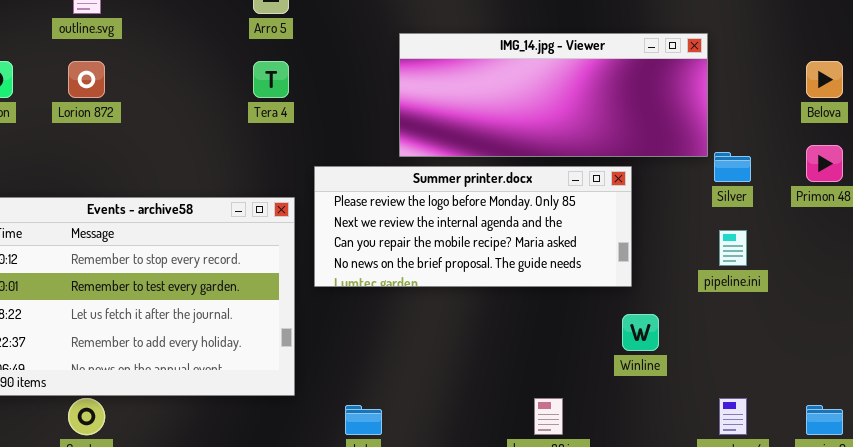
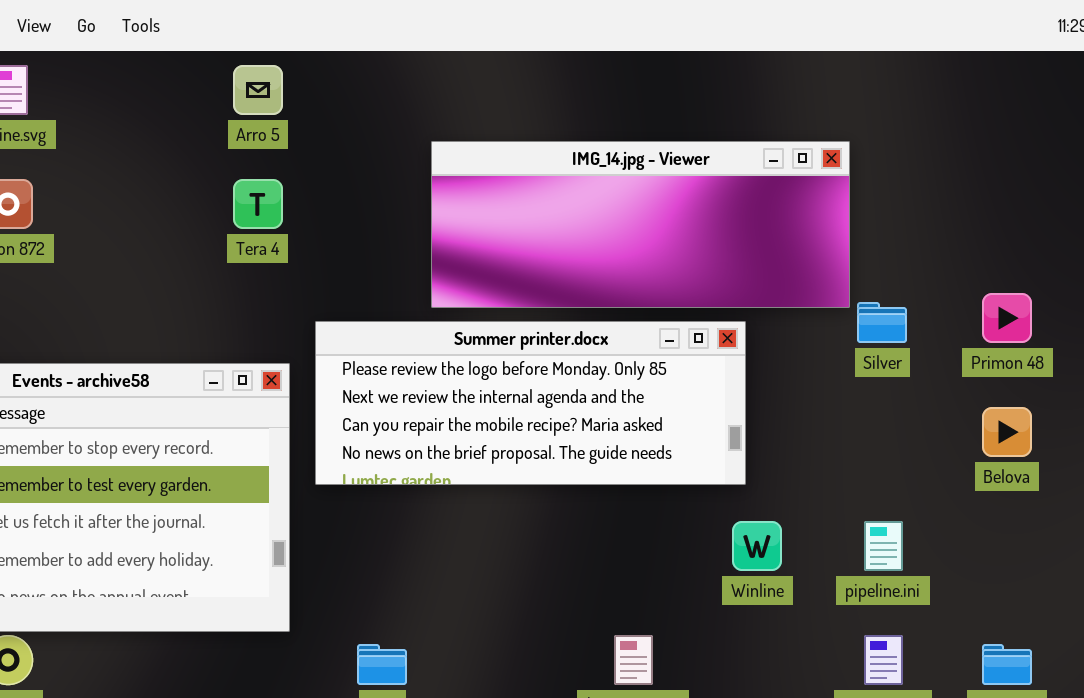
Belova: [806,61,843,98] -> [982,407,1032,457], moved
pipeline.ini: [719,230,747,266] -> [864,521,903,571], moved

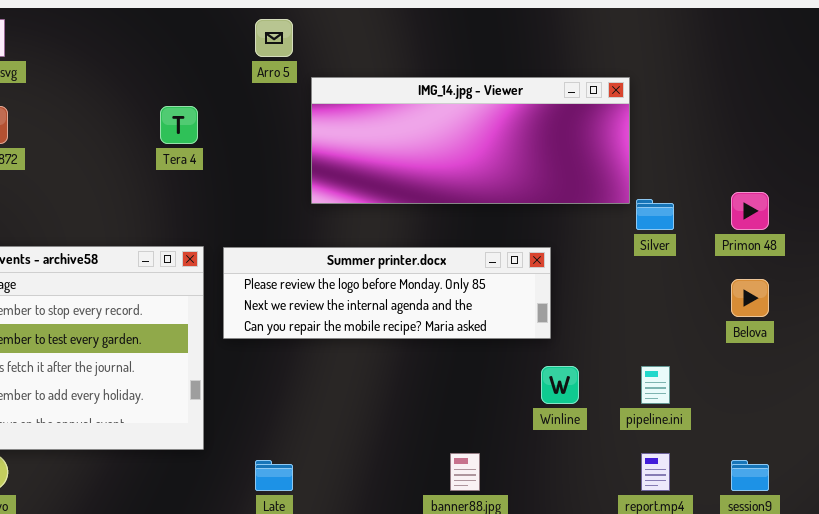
Arro 5: [233,65,283,115] -> [255,19,293,57], moved
Summer printer.docx: [315,321,746,485] -> [223,247,551,339], resized

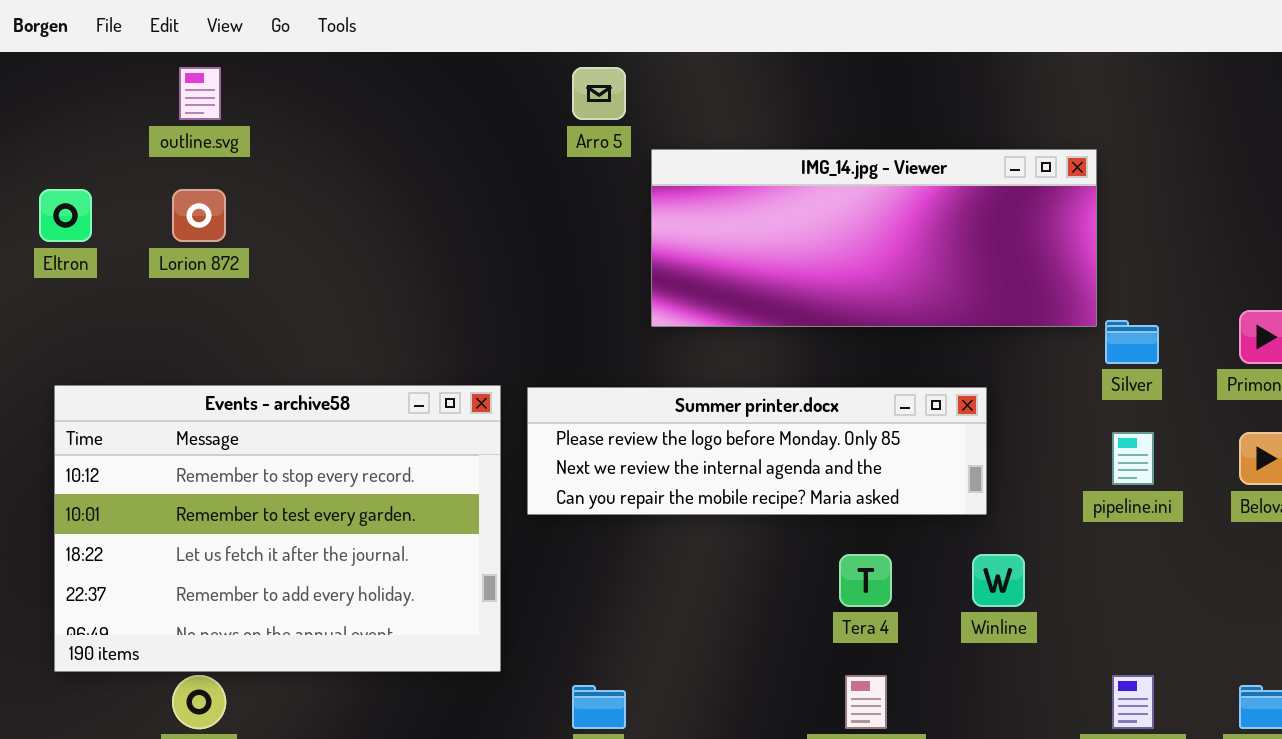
Tera 4: [160,106,198,144] -> [839,554,892,607], moved
pipeline.ini: [641,366,670,404] -> [1112,432,1154,485], moved

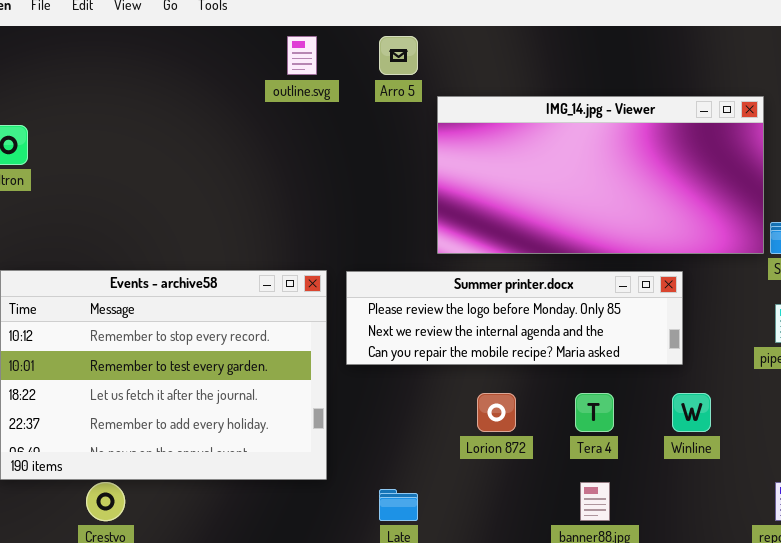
outline.svg: [179,67,221,120] -> [287,36,317,75], moved
IMG_14.jpg - Viewer: [651,149,1097,327] -> [437,96,764,254], resized
Lorion 872: [172,189,226,242] -> [477,393,516,432], moved

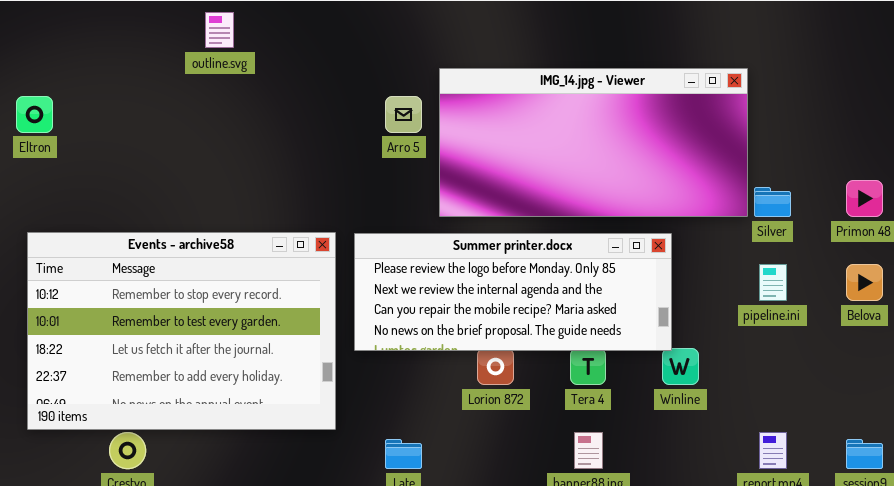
outline.svg: [287,36,317,75] -> [205,12,234,48], moved
Arro 5: [379,36,418,75] -> [385,96,422,133], moved
Summer printer.docx: [346,271,683,365] -> [354,233,672,351], resized

